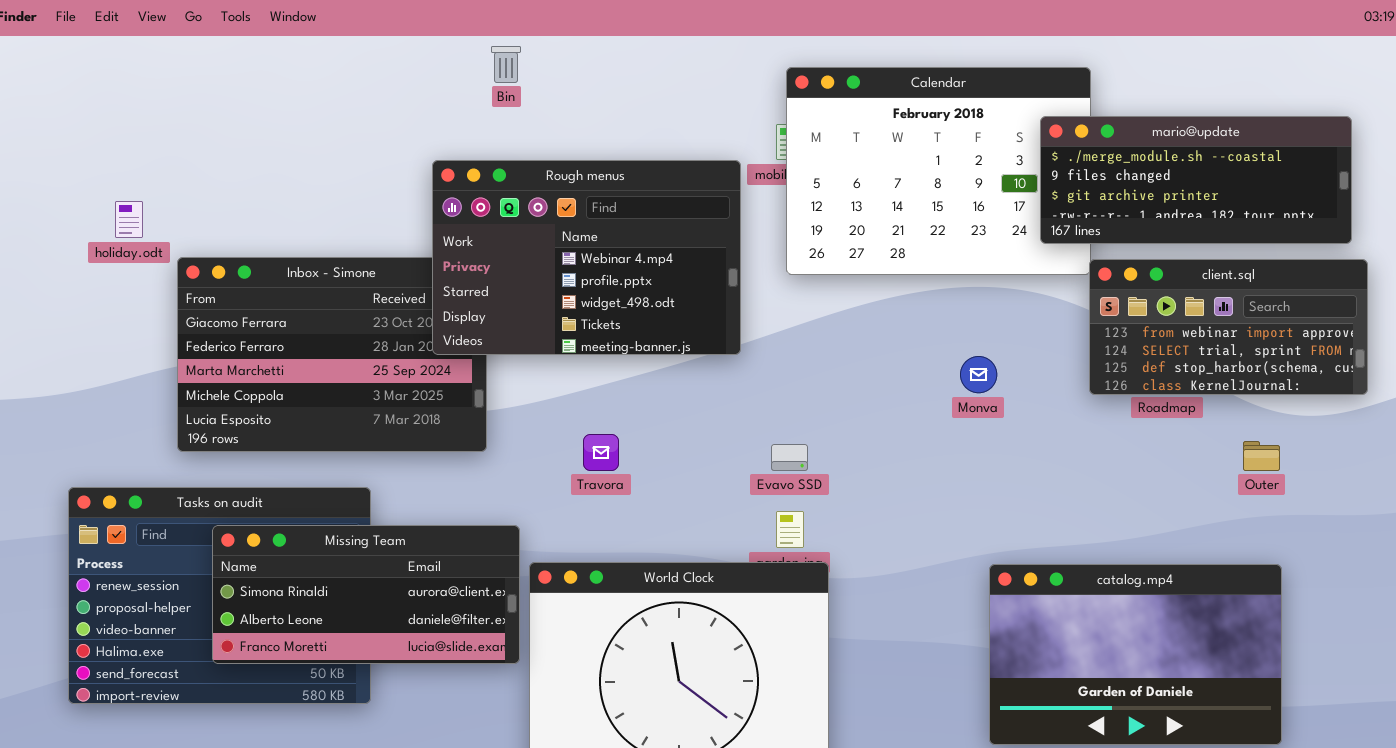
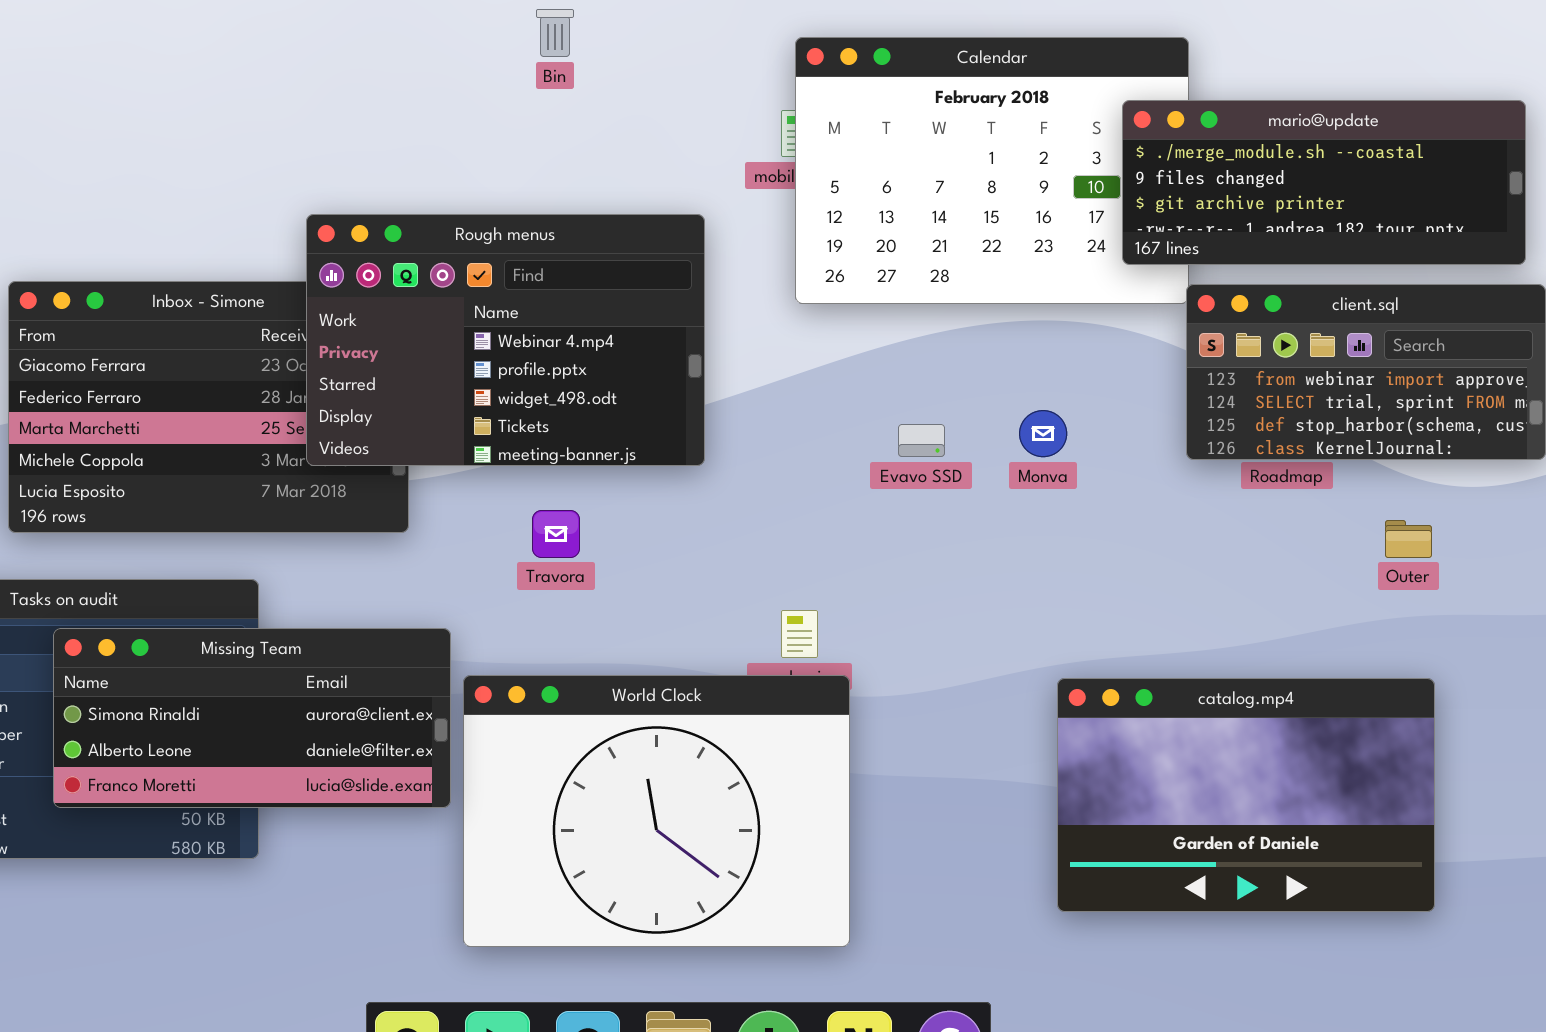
Bin: [491,46,521,83] -> [536,9,574,57], moved
Rough menus: [432,160,741,355] -> [306,214,705,466], moved
Evavo SSD: [771,444,808,471] -> [898,424,945,457], moved

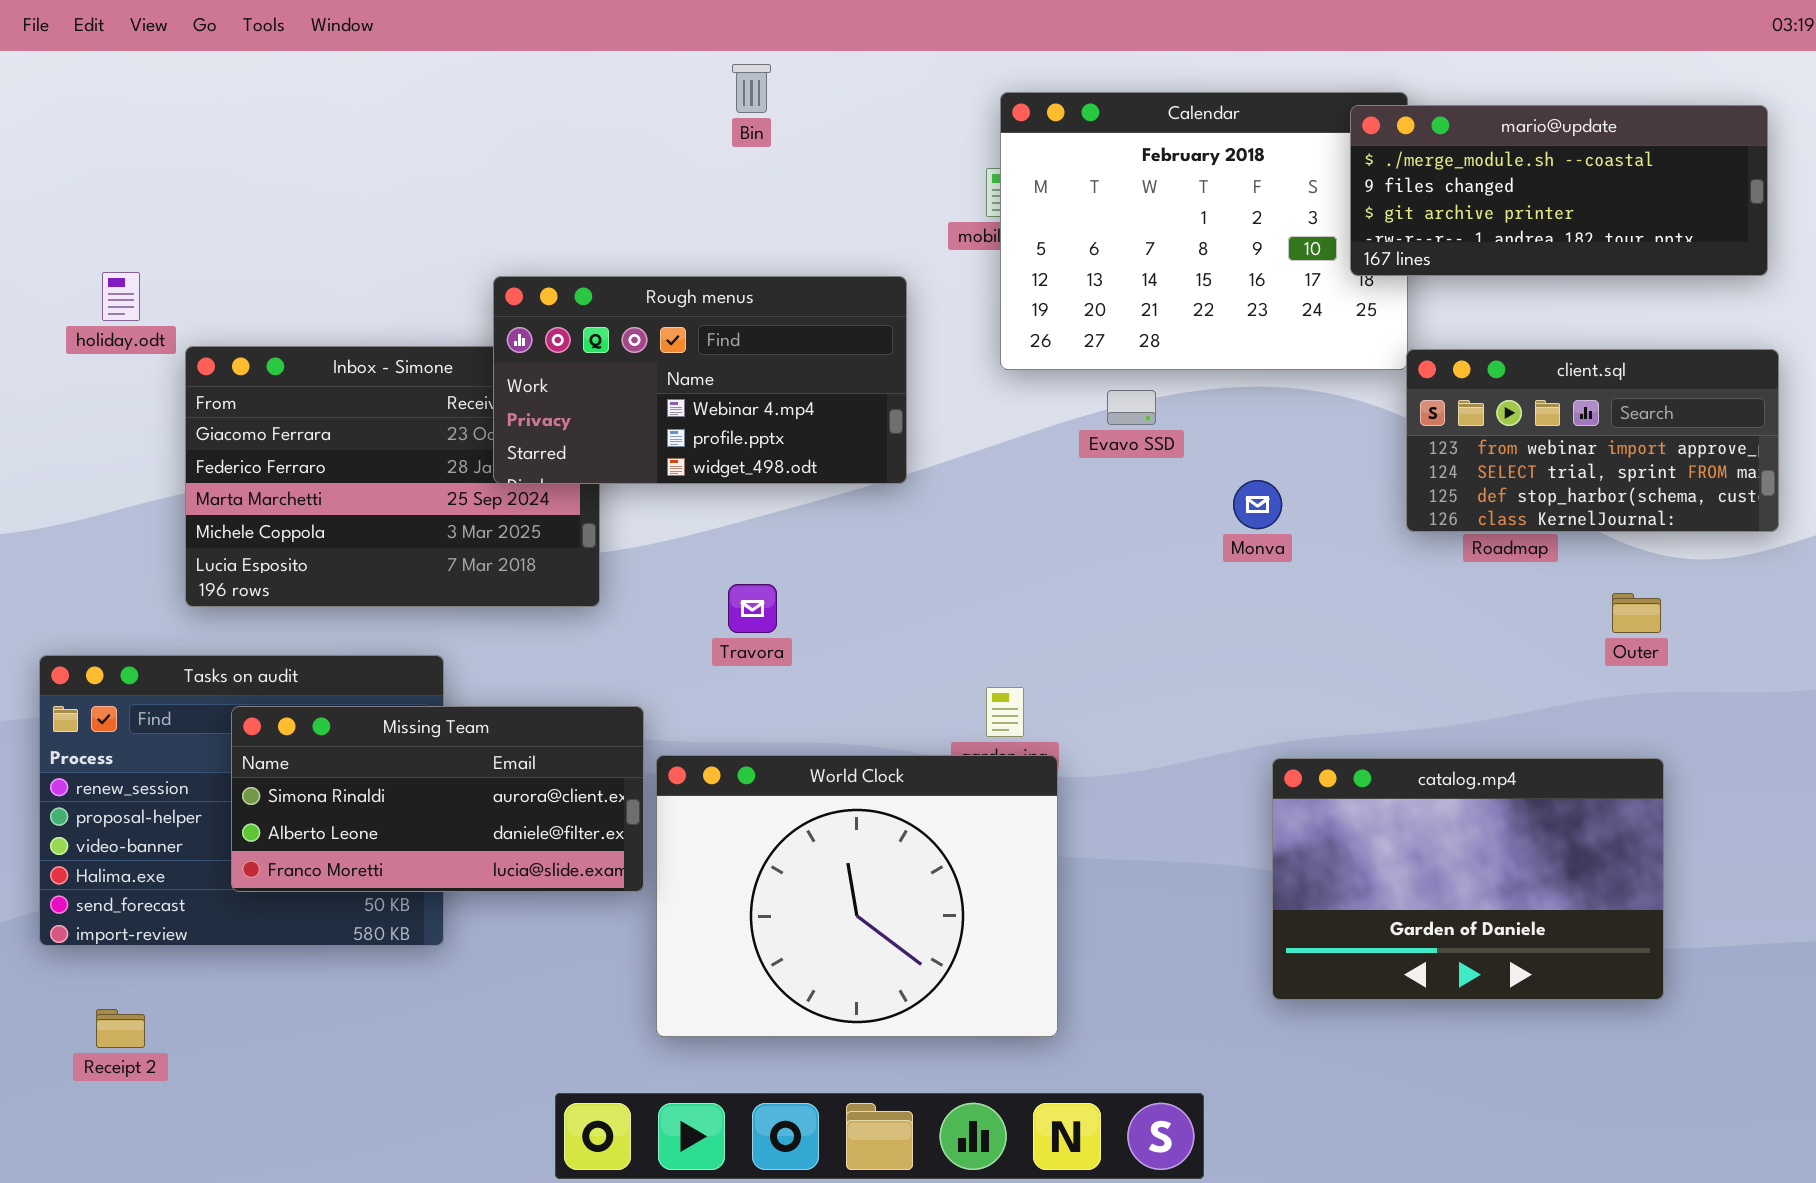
mario@update: [1122,100,1526,265] -> [1350,105,1768,276], moved
Rough menus: [306,214,705,466] -> [493,276,907,484], resized
Evavo SSD: [898,424,945,457] -> [1107,390,1156,425], moved

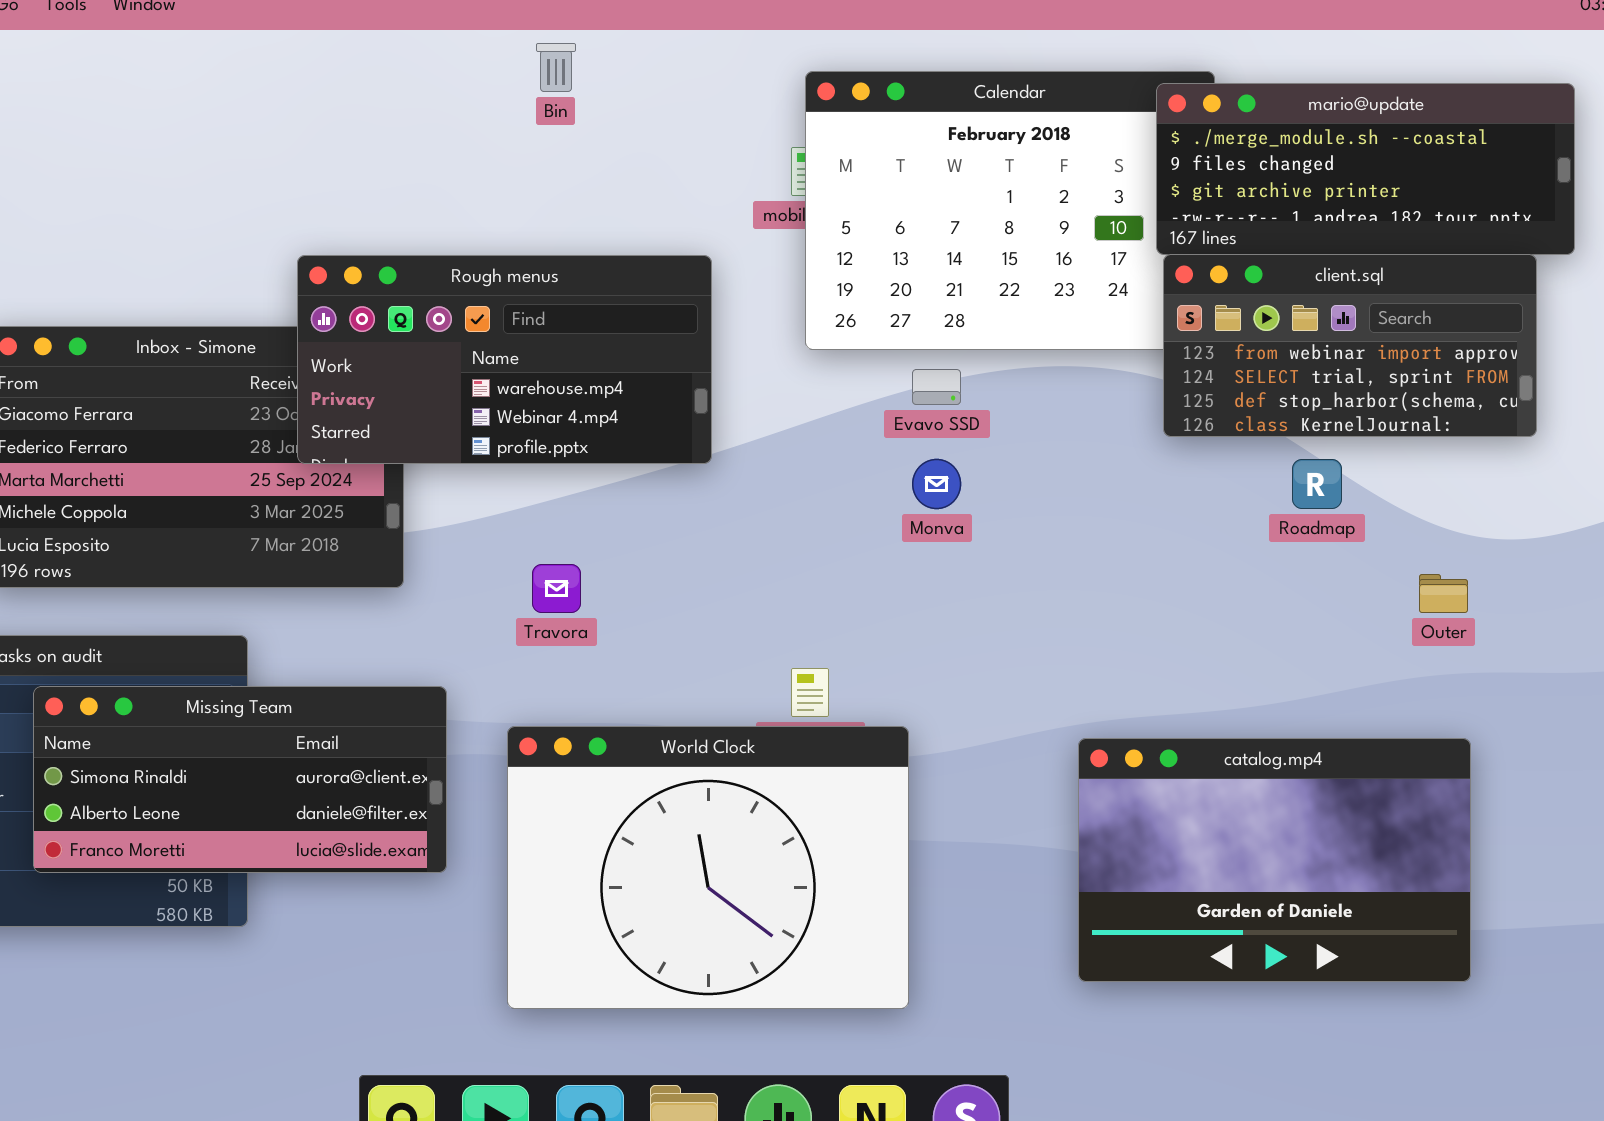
Rough menus: [493,276,907,484] -> [297,255,712,464], scrolled up 1 row
client.sql: [1406,349,1779,532] -> [1163,254,1537,437], moved
Monva: [1233,480,1282,529] -> [912,459,961,509], moved
World Clock: [656,755,1058,1037] -> [507,726,909,1009], moved

